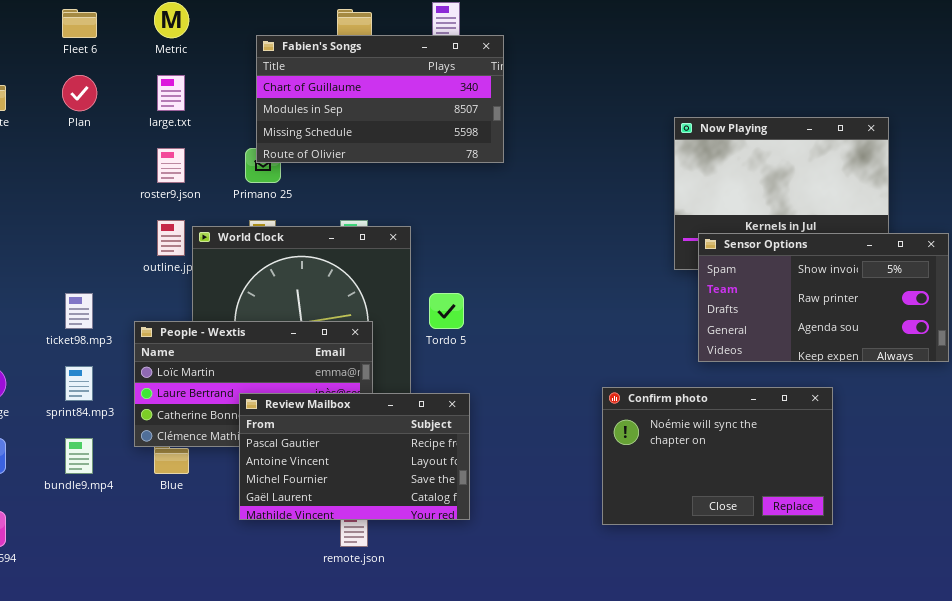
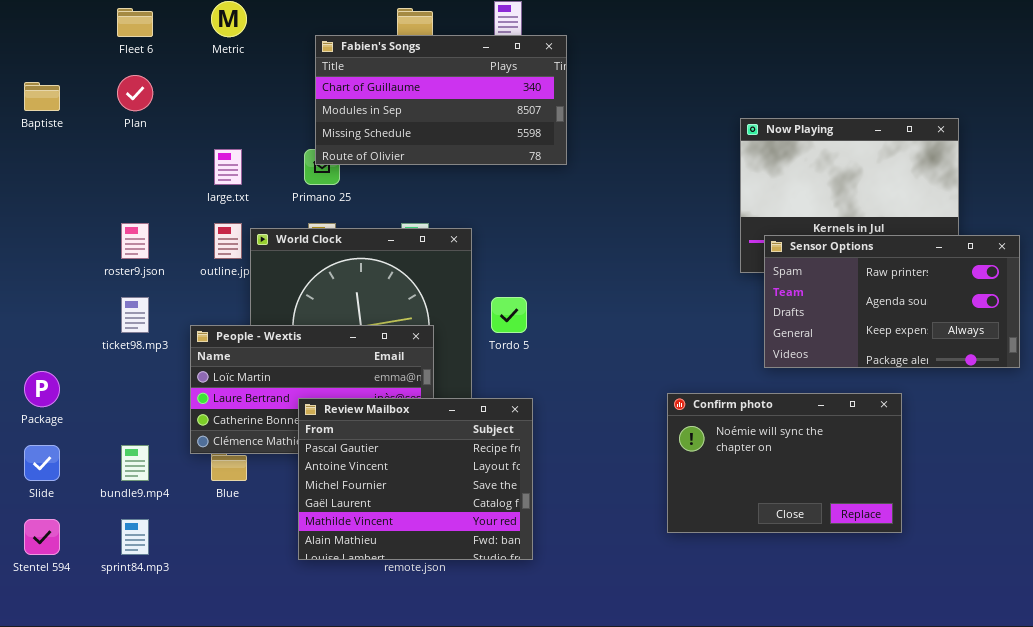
large.txt: [157,75,185,111] -> [214,149,242,185], moved
roster9.json: [157,148,185,183] -> [121,223,149,259], moved
Sensor Options: [698,233,949,362] -> [764,235,1020,368], scrolled down 1 row
sprint84.mp3: [65,366,93,401] -> [121,519,149,555], moved
Review Mailbox: [239,393,470,520] -> [298,398,533,560], resized

